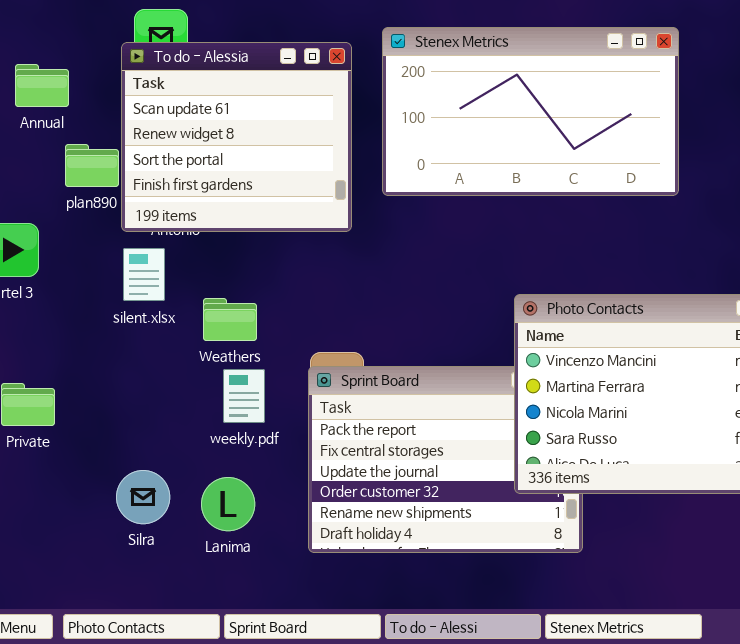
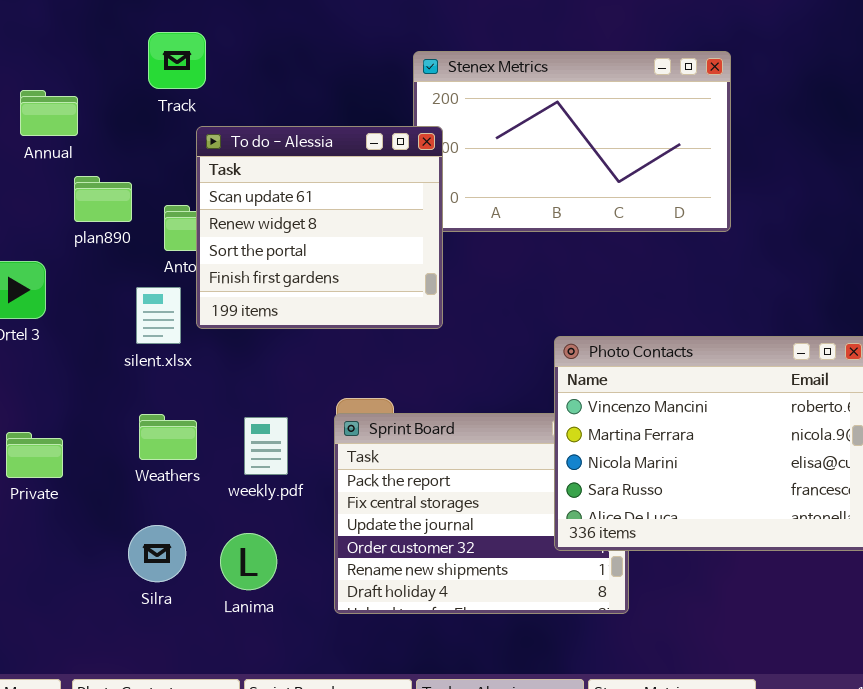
To do - Alessia: [121,42,352,232] -> [196,126,443,329], moved
Weathers: [203,298,257,341] -> [139,414,197,460], moved

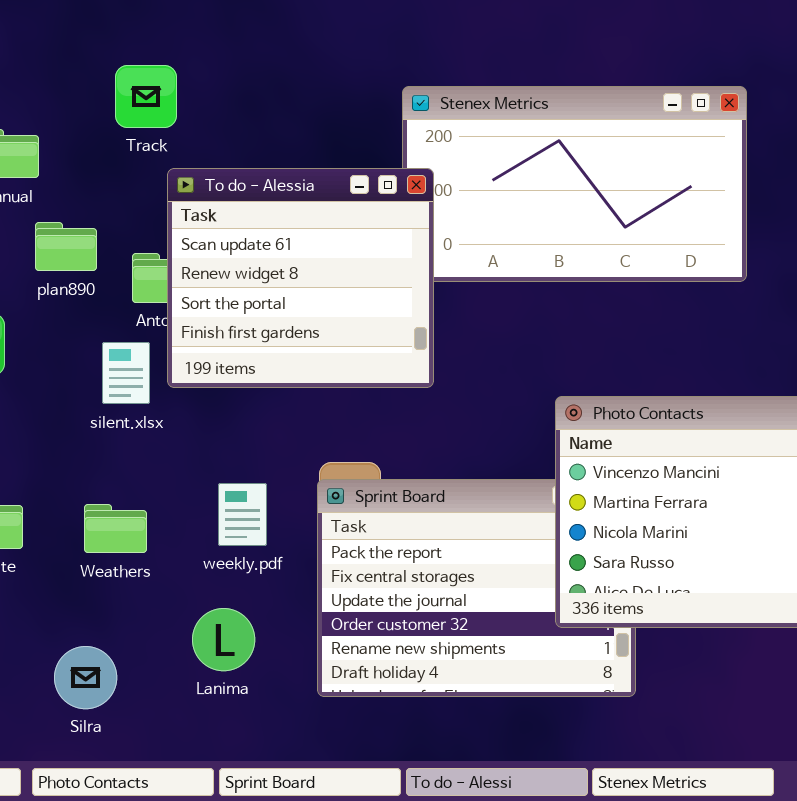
Weathers: [139,414,197,460] -> [84,504,147,553], moved
Silra: [128,525,186,582] -> [54,646,117,709], moved

